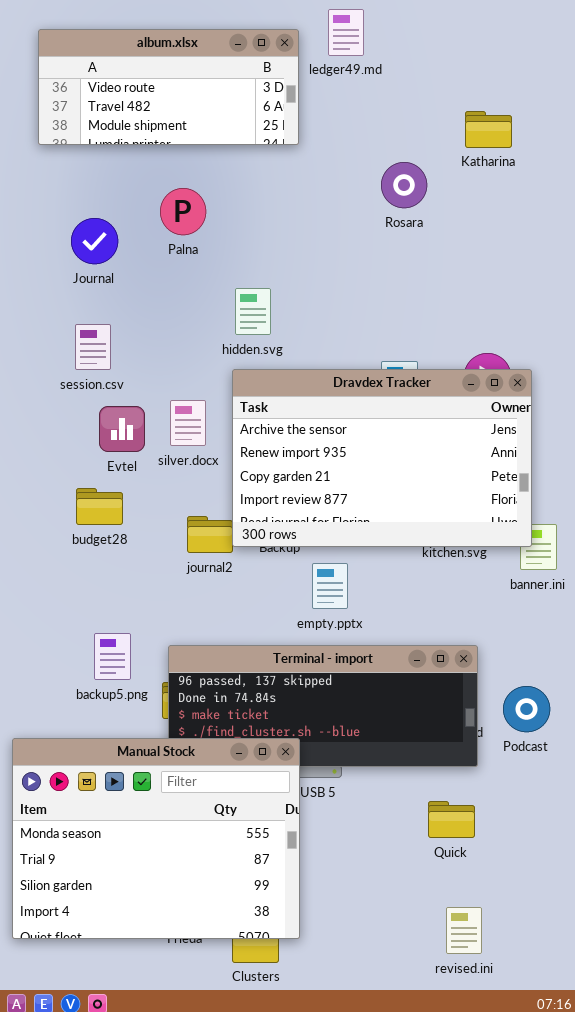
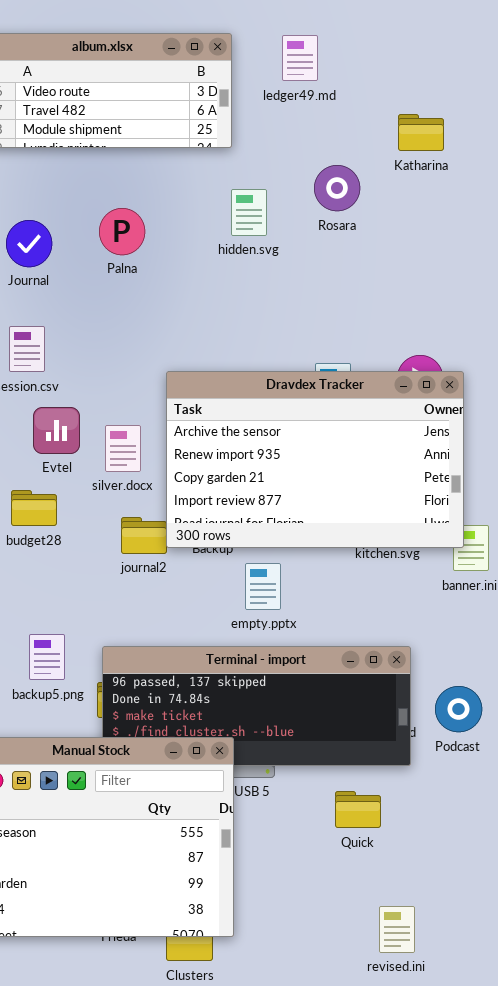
ledger49.md: [328,9,364,56] -> [282,35,318,81], moved
Palna: [160,188,206,235] -> [99,208,145,255], moved
hidden.svg: [235,288,271,335] -> [231,189,267,236], moved
silver.docx: [170,400,206,446] -> [105,425,141,472], moved
Quick: [428,801,475,838] -> [335,791,381,828], moved

